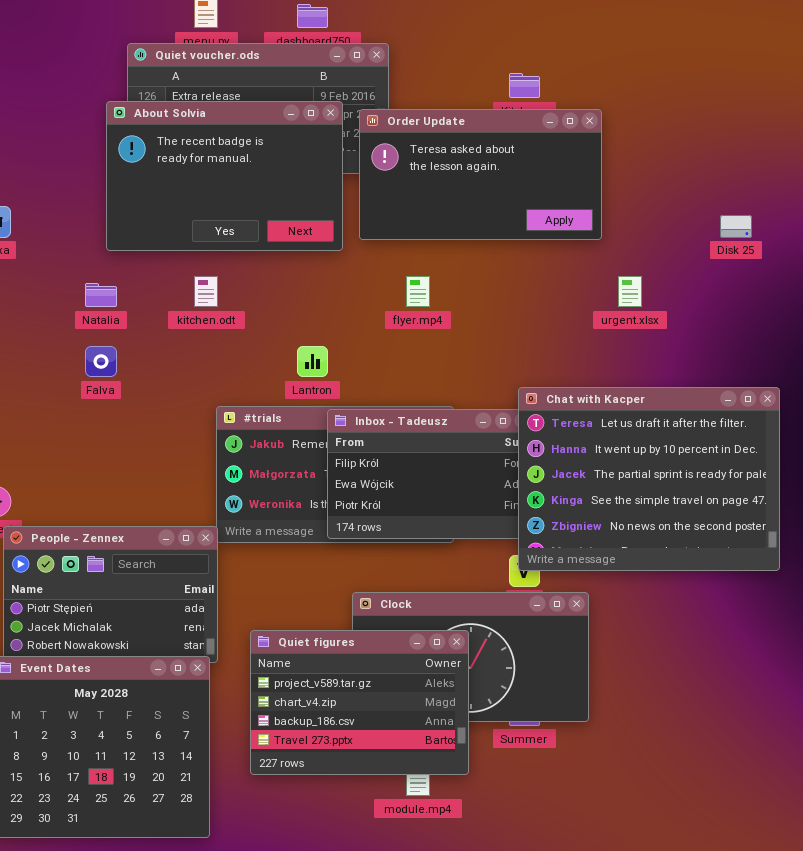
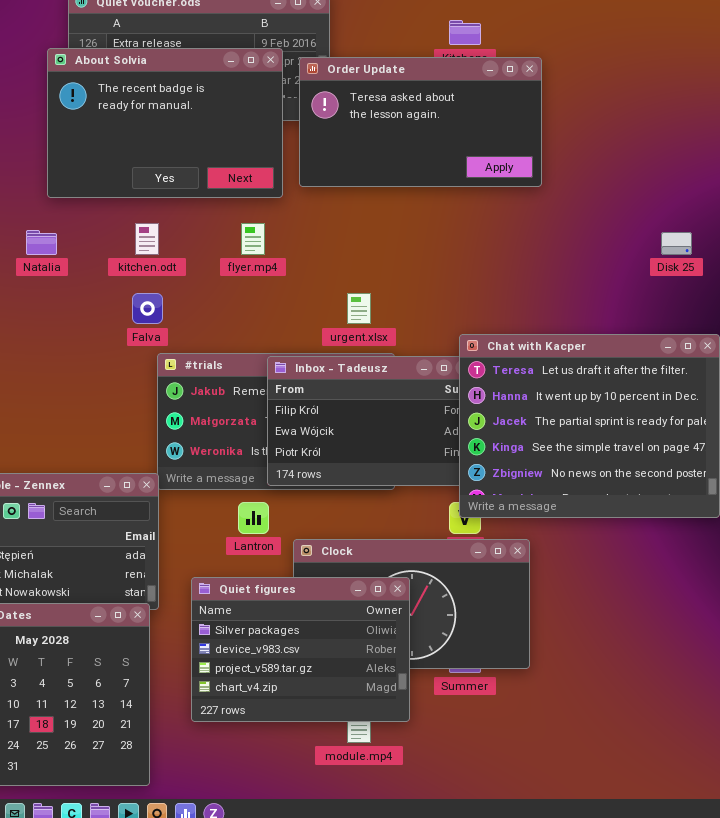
Disk 25: [720,215,752,238] -> [661,232,692,255], moved
flyer.mp4: [406,276,430,307] -> [241,223,265,255], moved
urgent.xlsx: [618,276,642,307] -> [347,293,371,324], moved
Falva: [85,346,117,377] -> [132,293,163,324], moved
Lantron: [297,346,328,377] -> [238,502,269,534], moved
Quiet figures: [250,630,469,775] -> [191,577,410,722], scrolled up 2 rows

